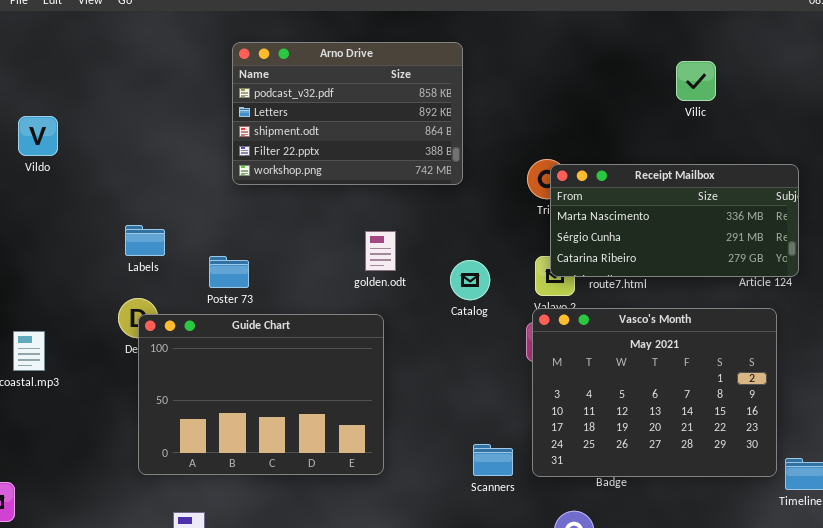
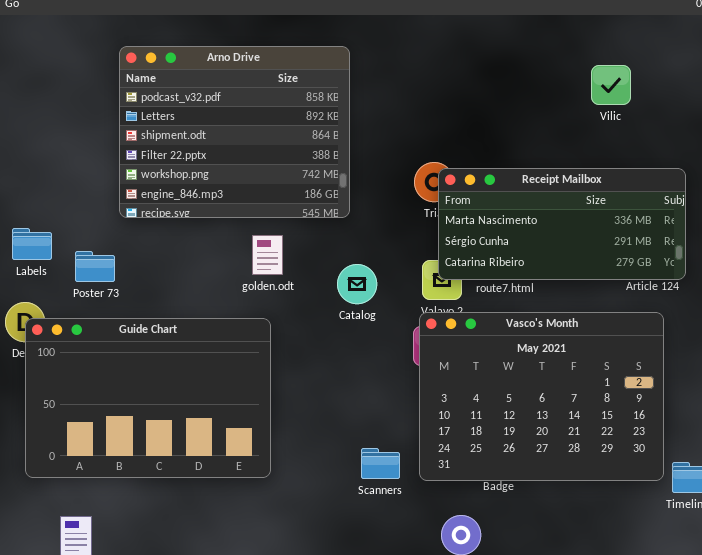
Arno Drive: [232,42,463,185] -> [119,46,350,218], resized
Vilic: [676,61,716,101] -> [591,65,631,105], moved
Poster 73: [209,256,249,288] -> [75,251,115,282], moved

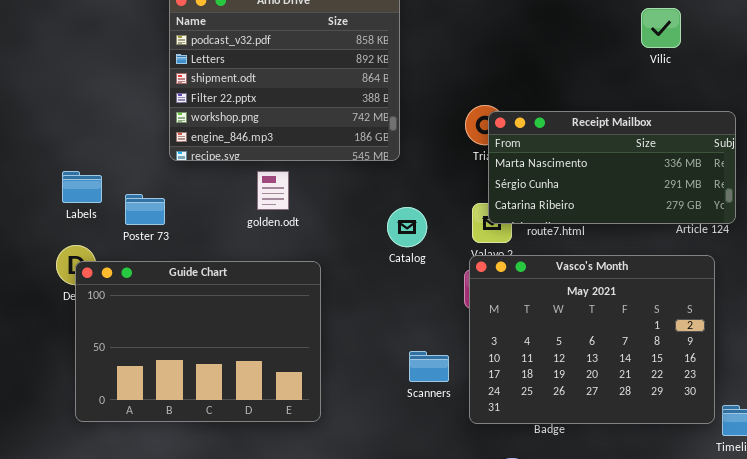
golden.odt: [252,235,283,275] -> [257,171,289,210], moved
Scanners: [361,448,400,479] -> [409,351,449,382], moved

